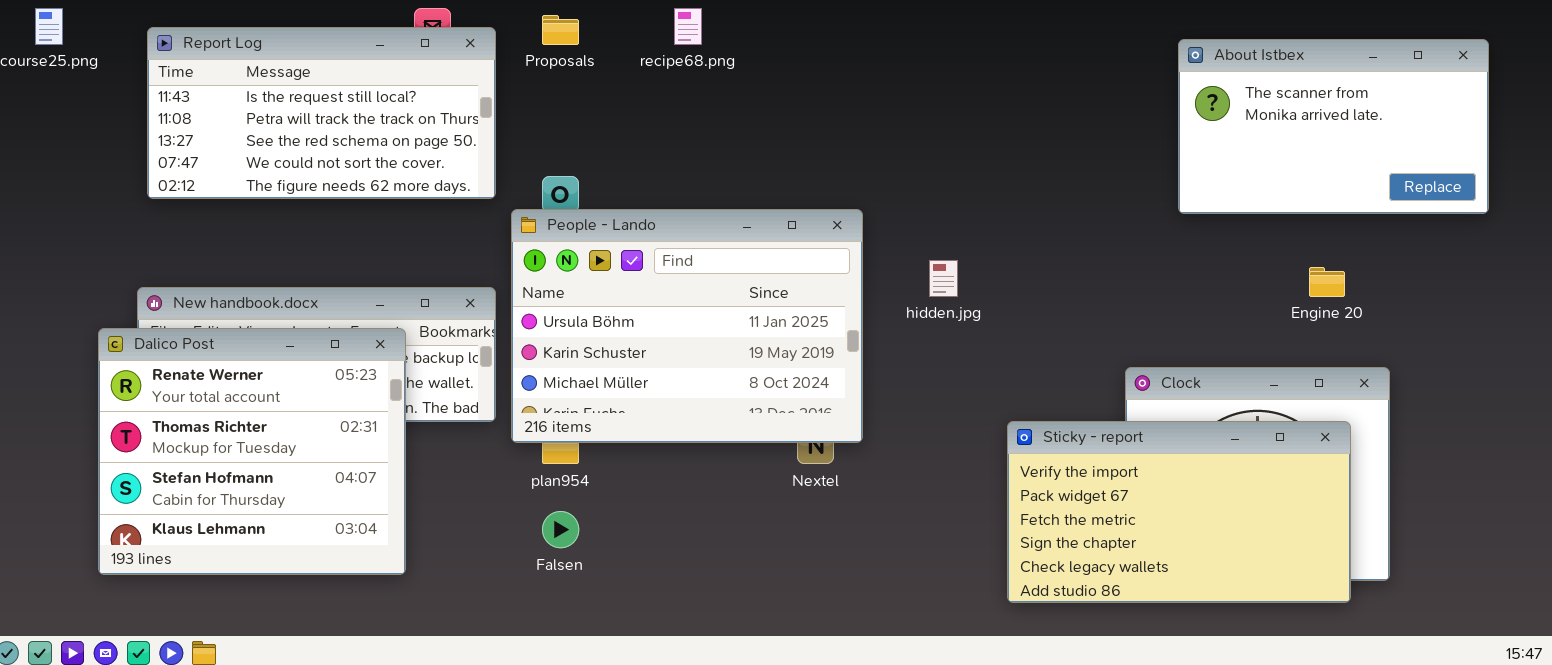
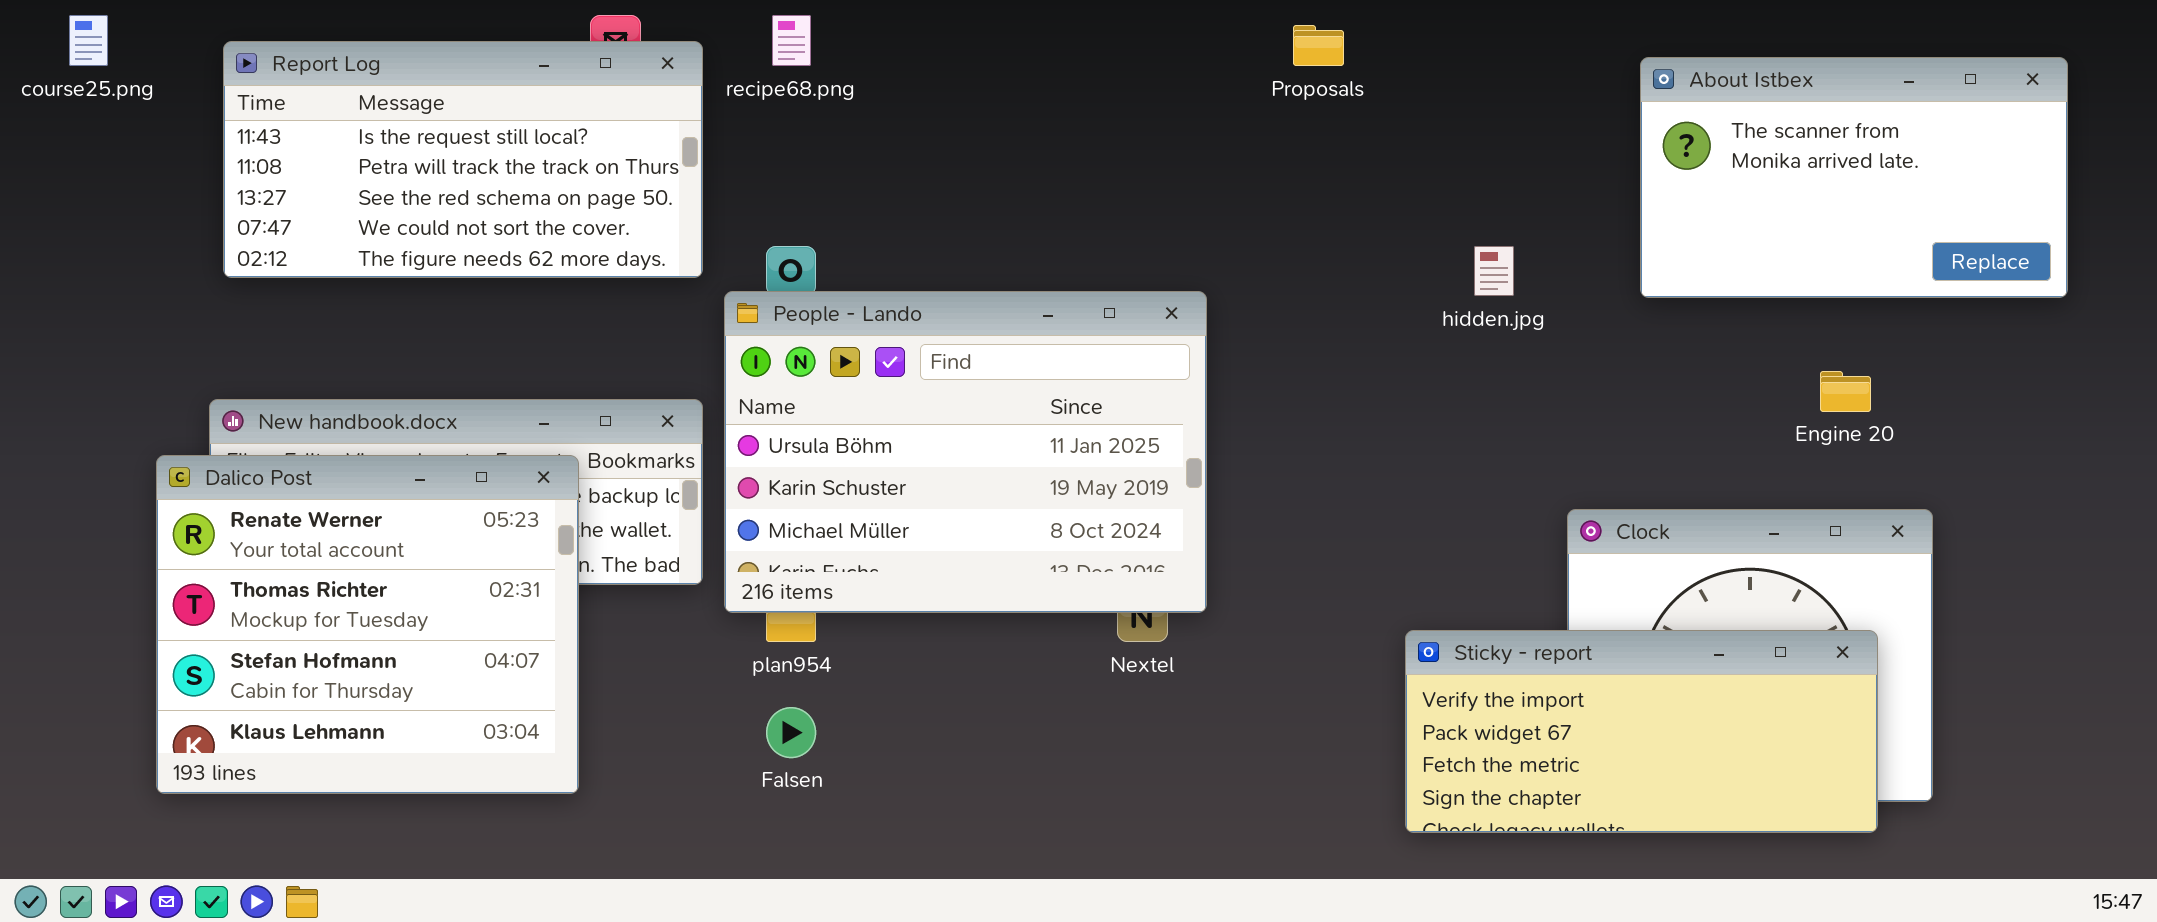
recipe68.png: [674,8,702,45] -> [772,15,811,66], moved
Proposals: [542,15,579,45] -> [1293,25,1344,66], moved
hidden.jpg: [929,260,958,297] -> [1474,246,1514,296], moved
Sticky - report: [1007,421,1351,603] -> [1405,630,1878,833], resized

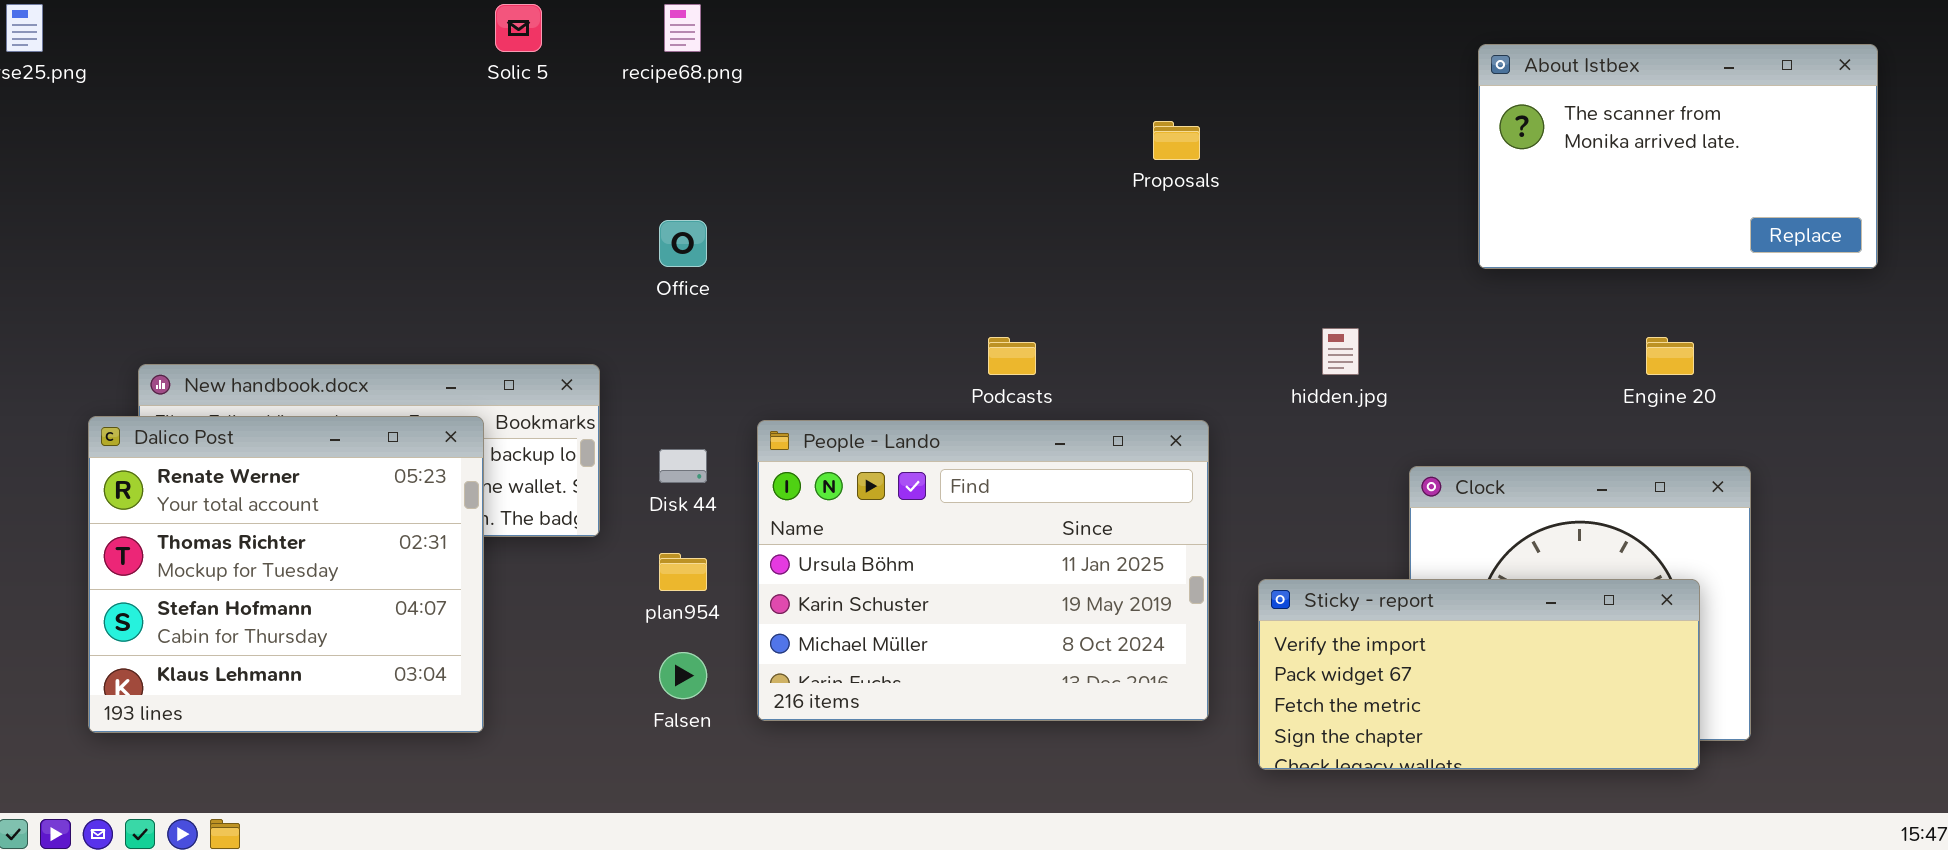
Proposals: [1293,25,1344,66] -> [1153,121,1200,160], moved
Report Log: [223,41,703,278] -> none, closed
hidden.jpg: [1474,246,1514,296] -> [1322,328,1359,375], moved
People - Lando: [724,291,1207,613] -> [757,420,1209,721], moved

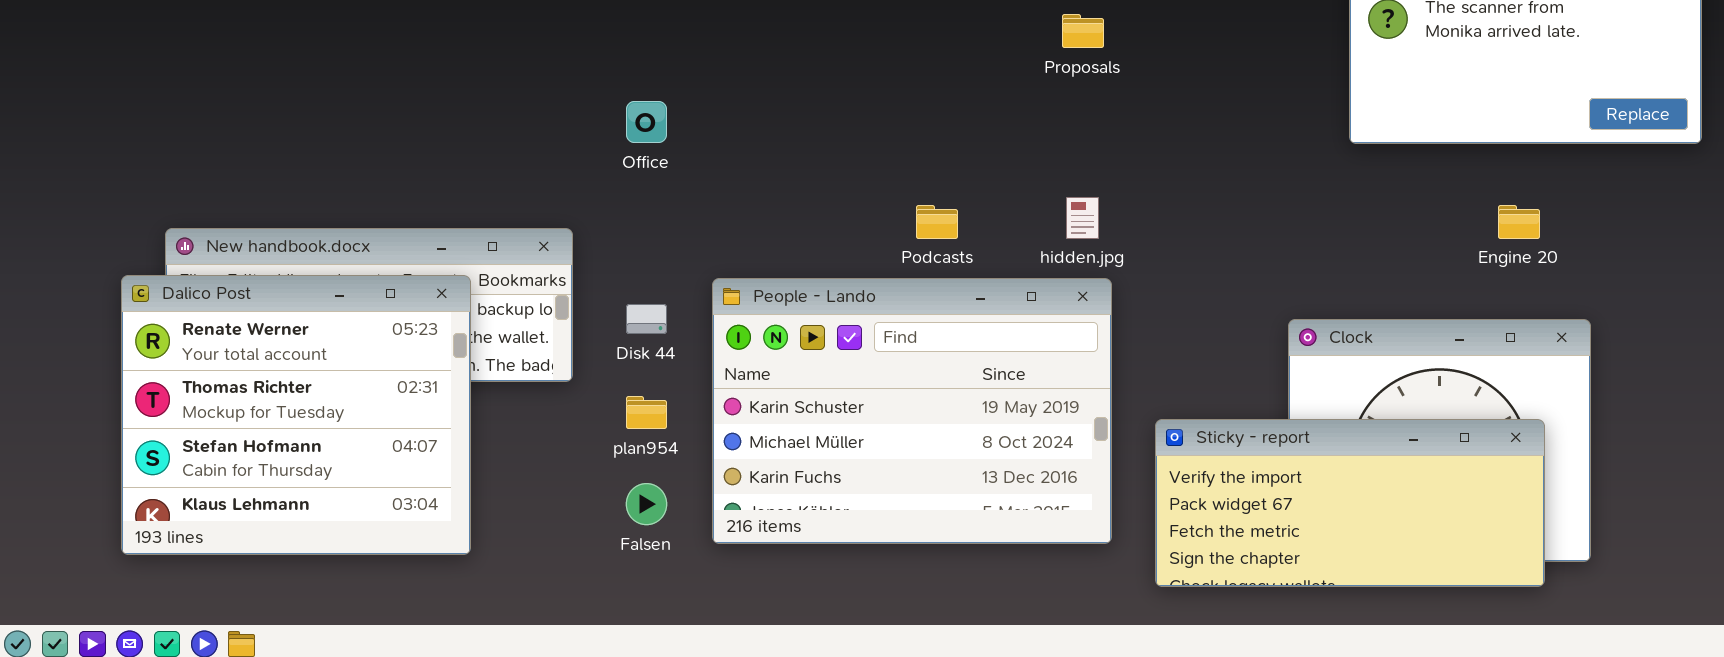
hidden.jpg: [1322,328,1359,375] -> [1066,197,1099,239], moved
People - Lando: [757,420,1209,721] -> [712,278,1112,544], scrolled down 1 row

